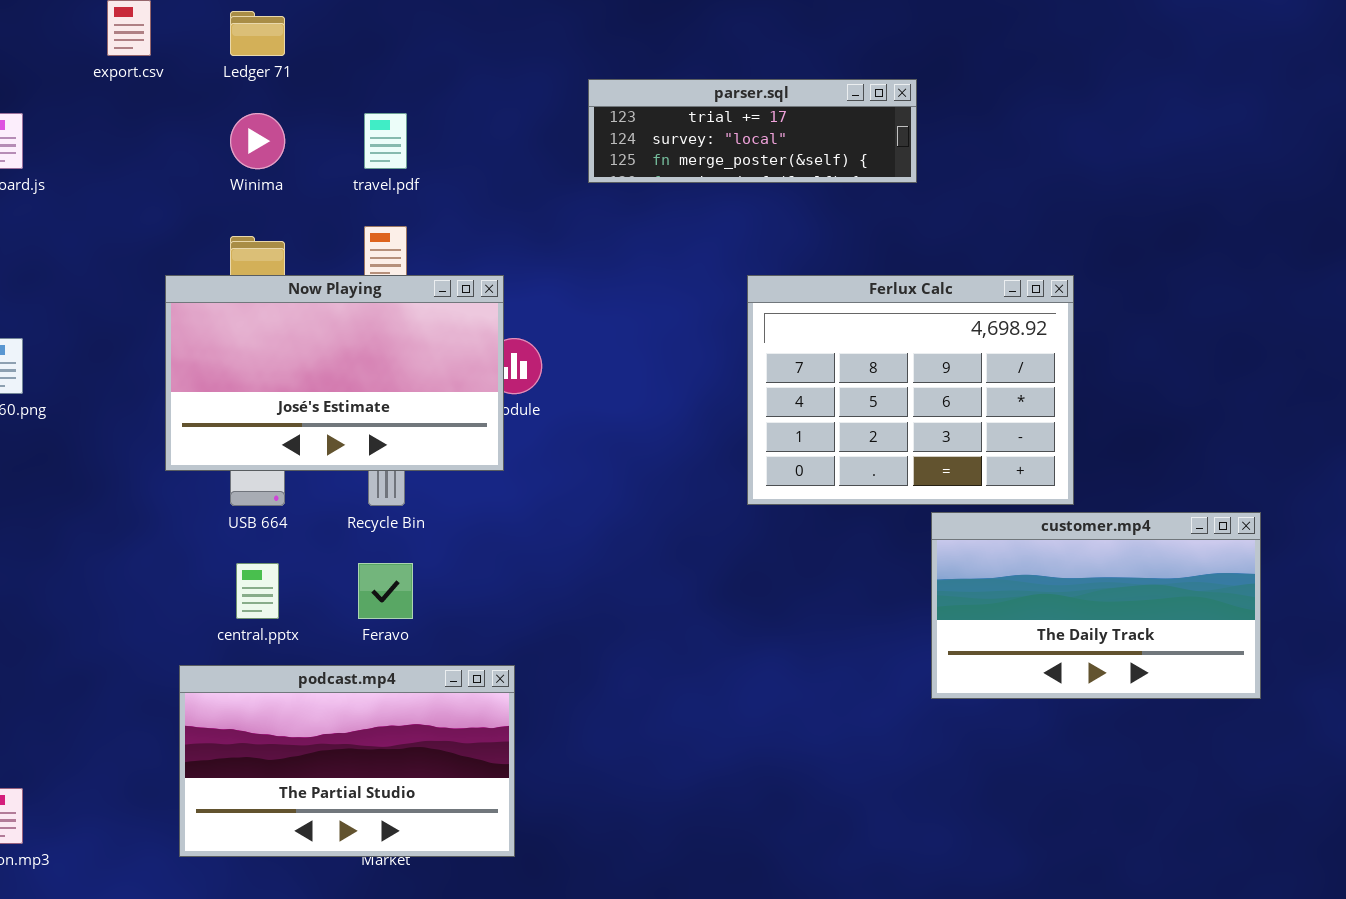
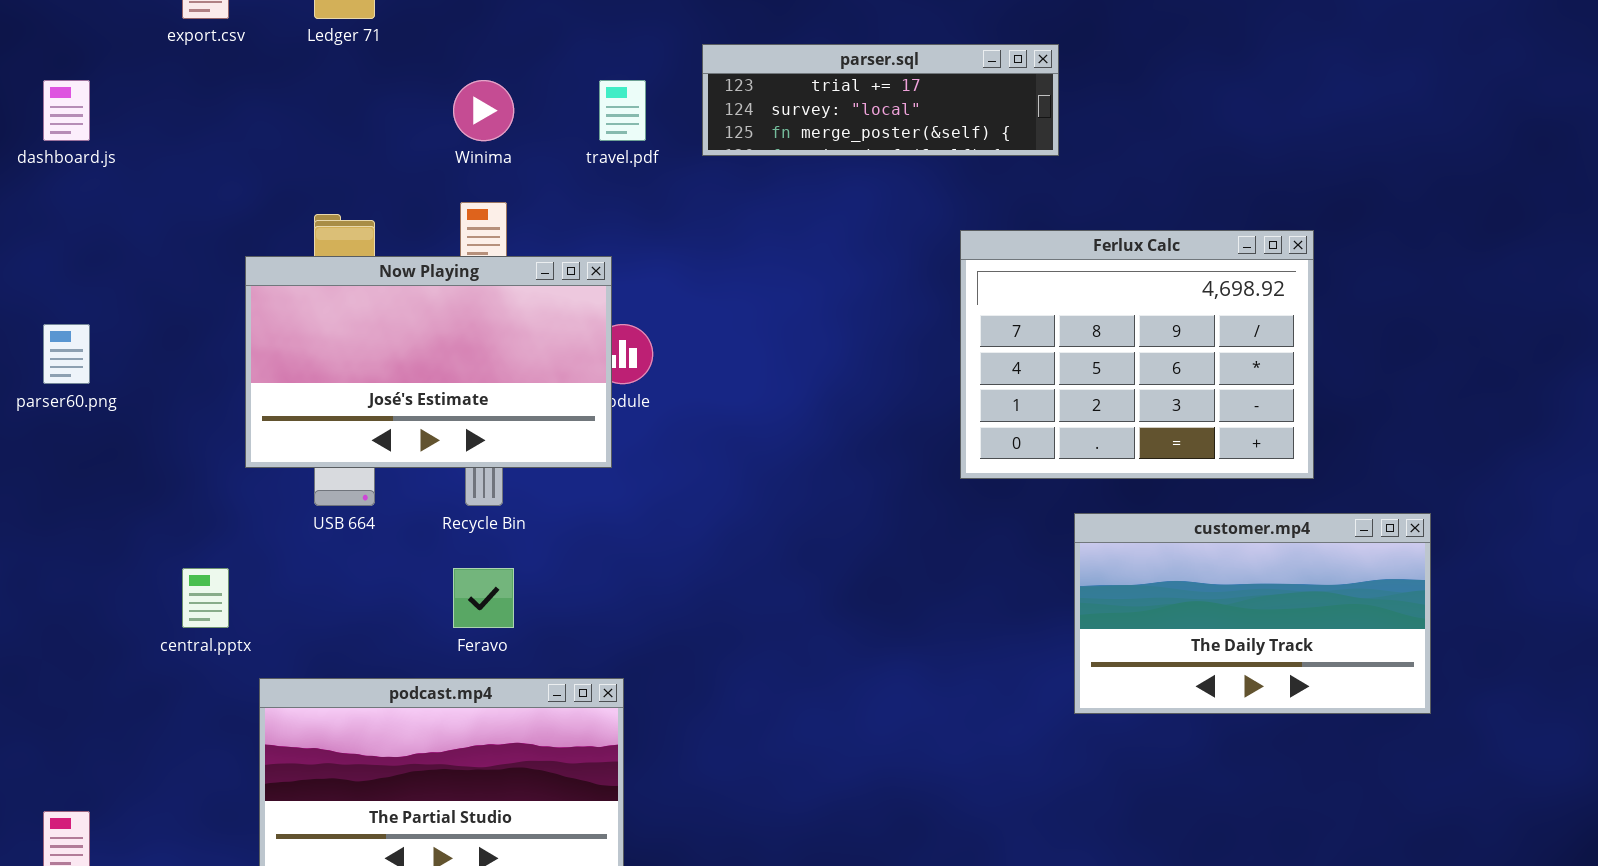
Winima: [230,113,285,169] -> [453,80,514,141], moved
travel.pdf: [364,113,407,169] -> [599,80,646,141], moved
Ferlux Calc: [747,275,1074,505] -> [960,230,1314,479], moved
central.pptx: [236,563,279,619] -> [182,568,229,628], moved

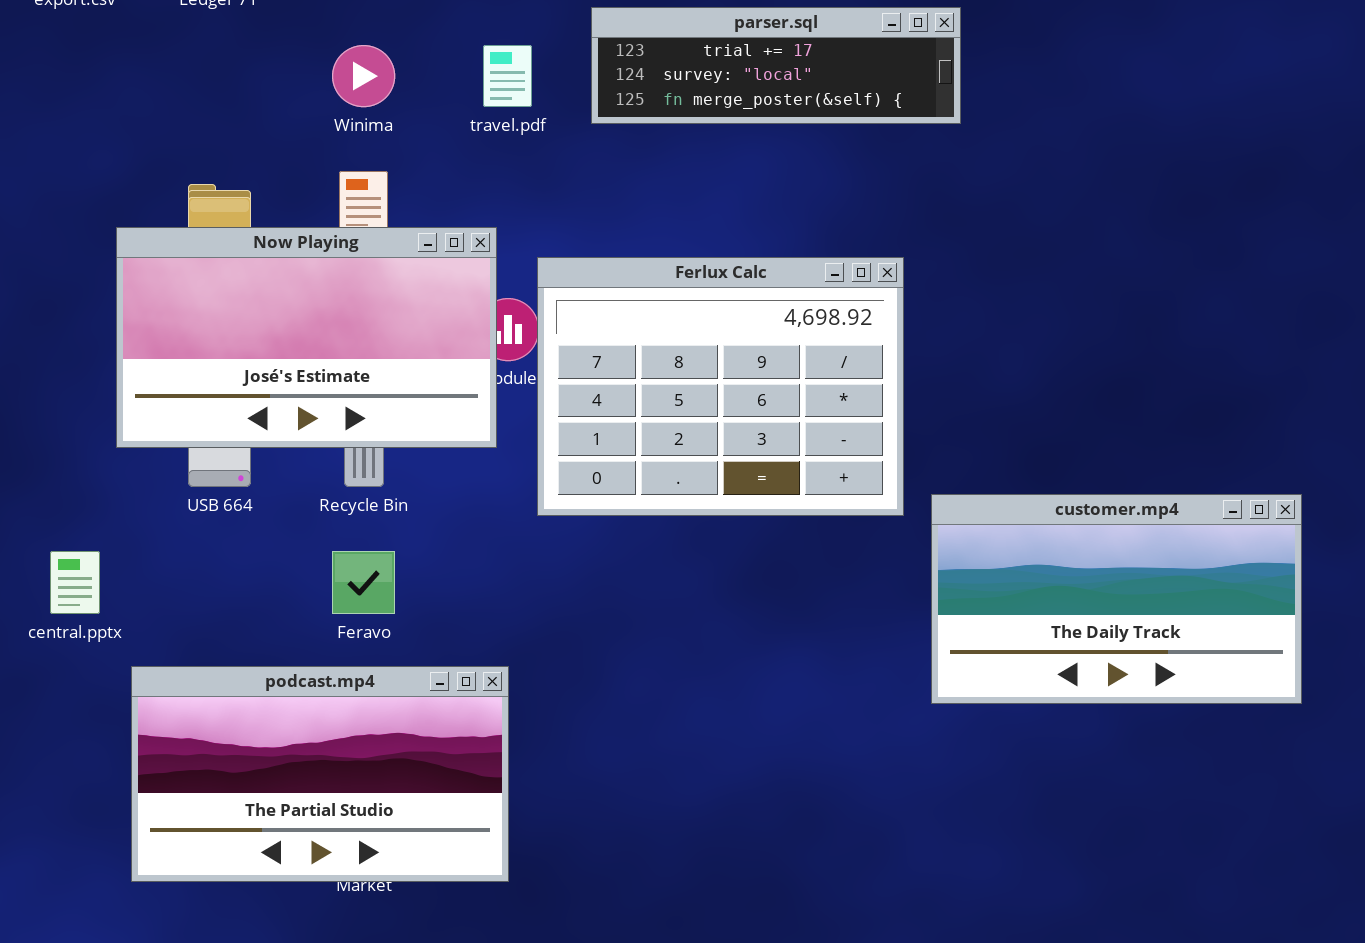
Ferlux Calc: [960,230,1314,479] -> [537,257,904,516], moved
customer.mp4: [1074,513,1431,714] -> [931,494,1302,704], moved

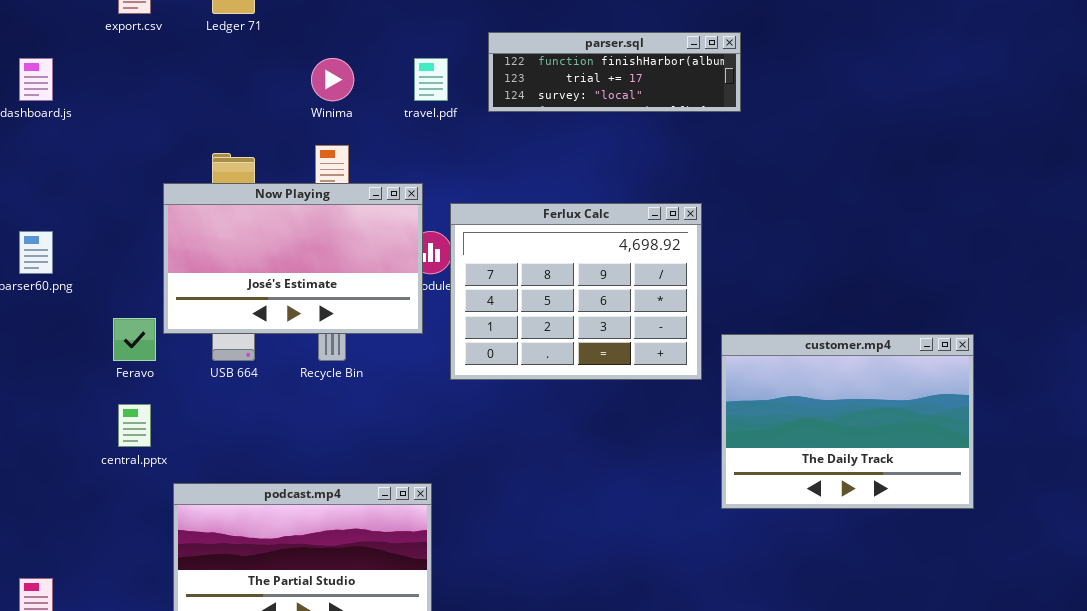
parser.sql: [591,7,961,124] -> [488,32,741,112], scrolled up 1 row
customer.mp4: [931,494,1302,704] -> [721,334,974,509], resized
Feravo: [332,551,395,614] -> [113,318,156,361], moved

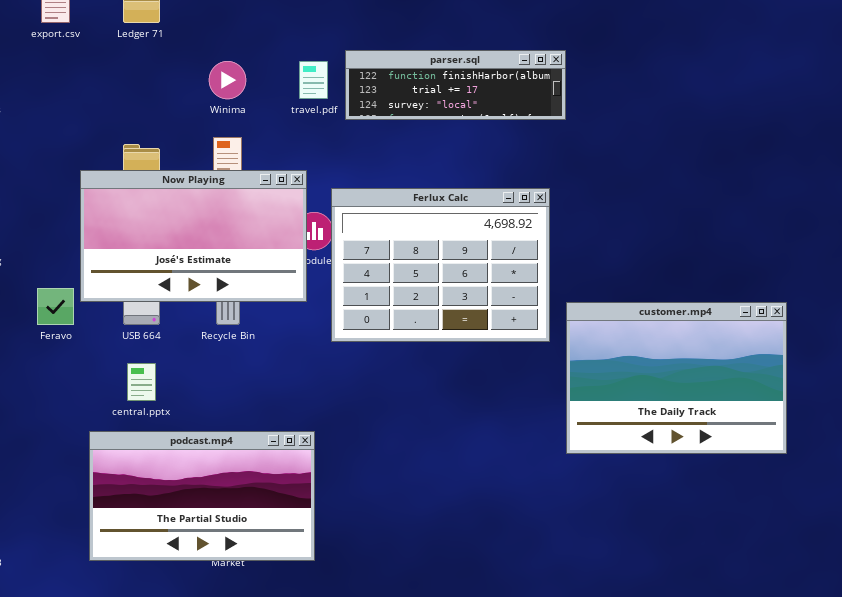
parser.sql: [488,32,741,112] -> [345,50,566,120], moved
central.pptx: [118,404,151,447] -> [127,363,156,401], moved

